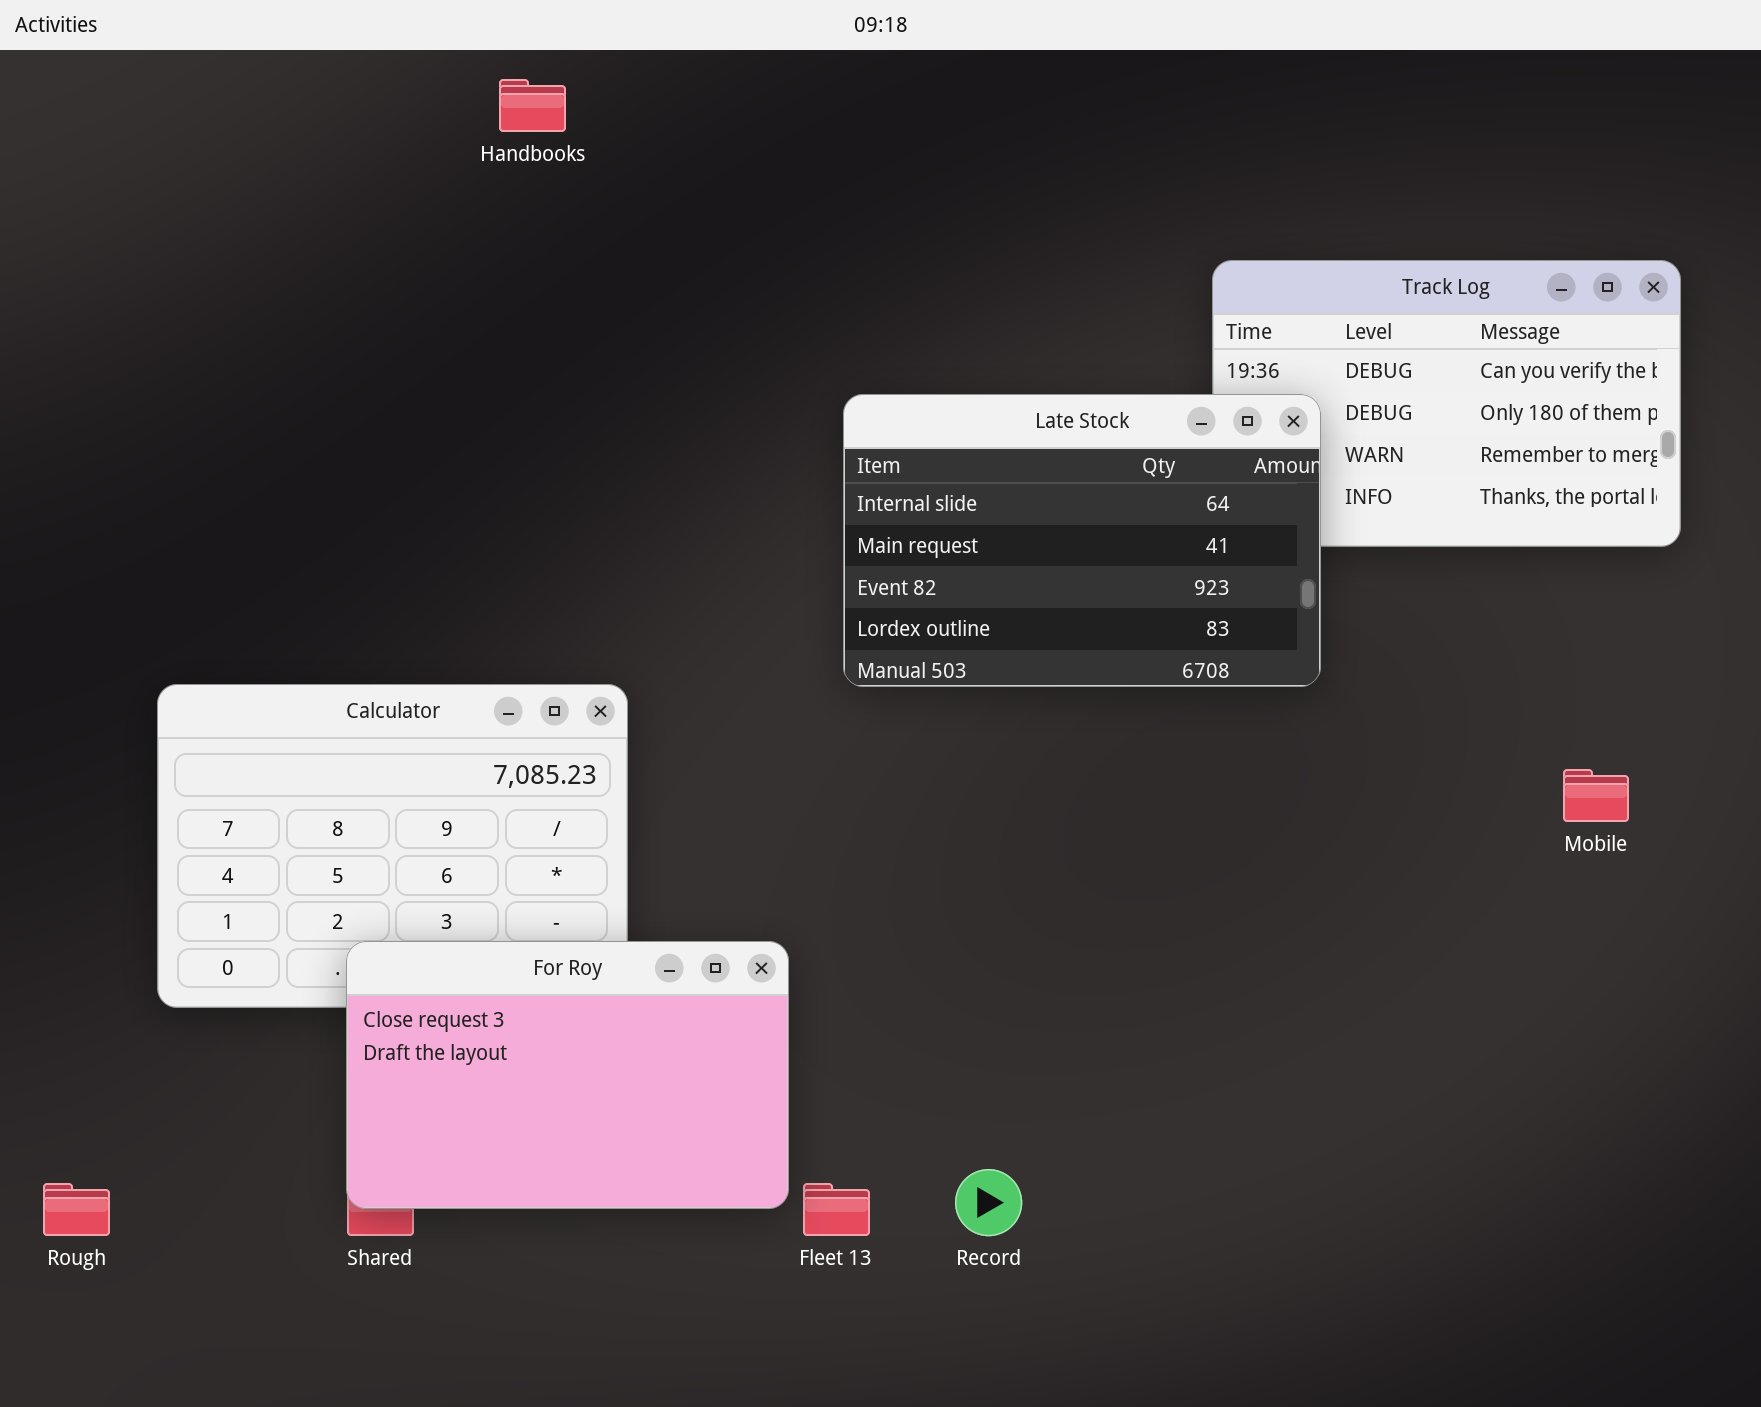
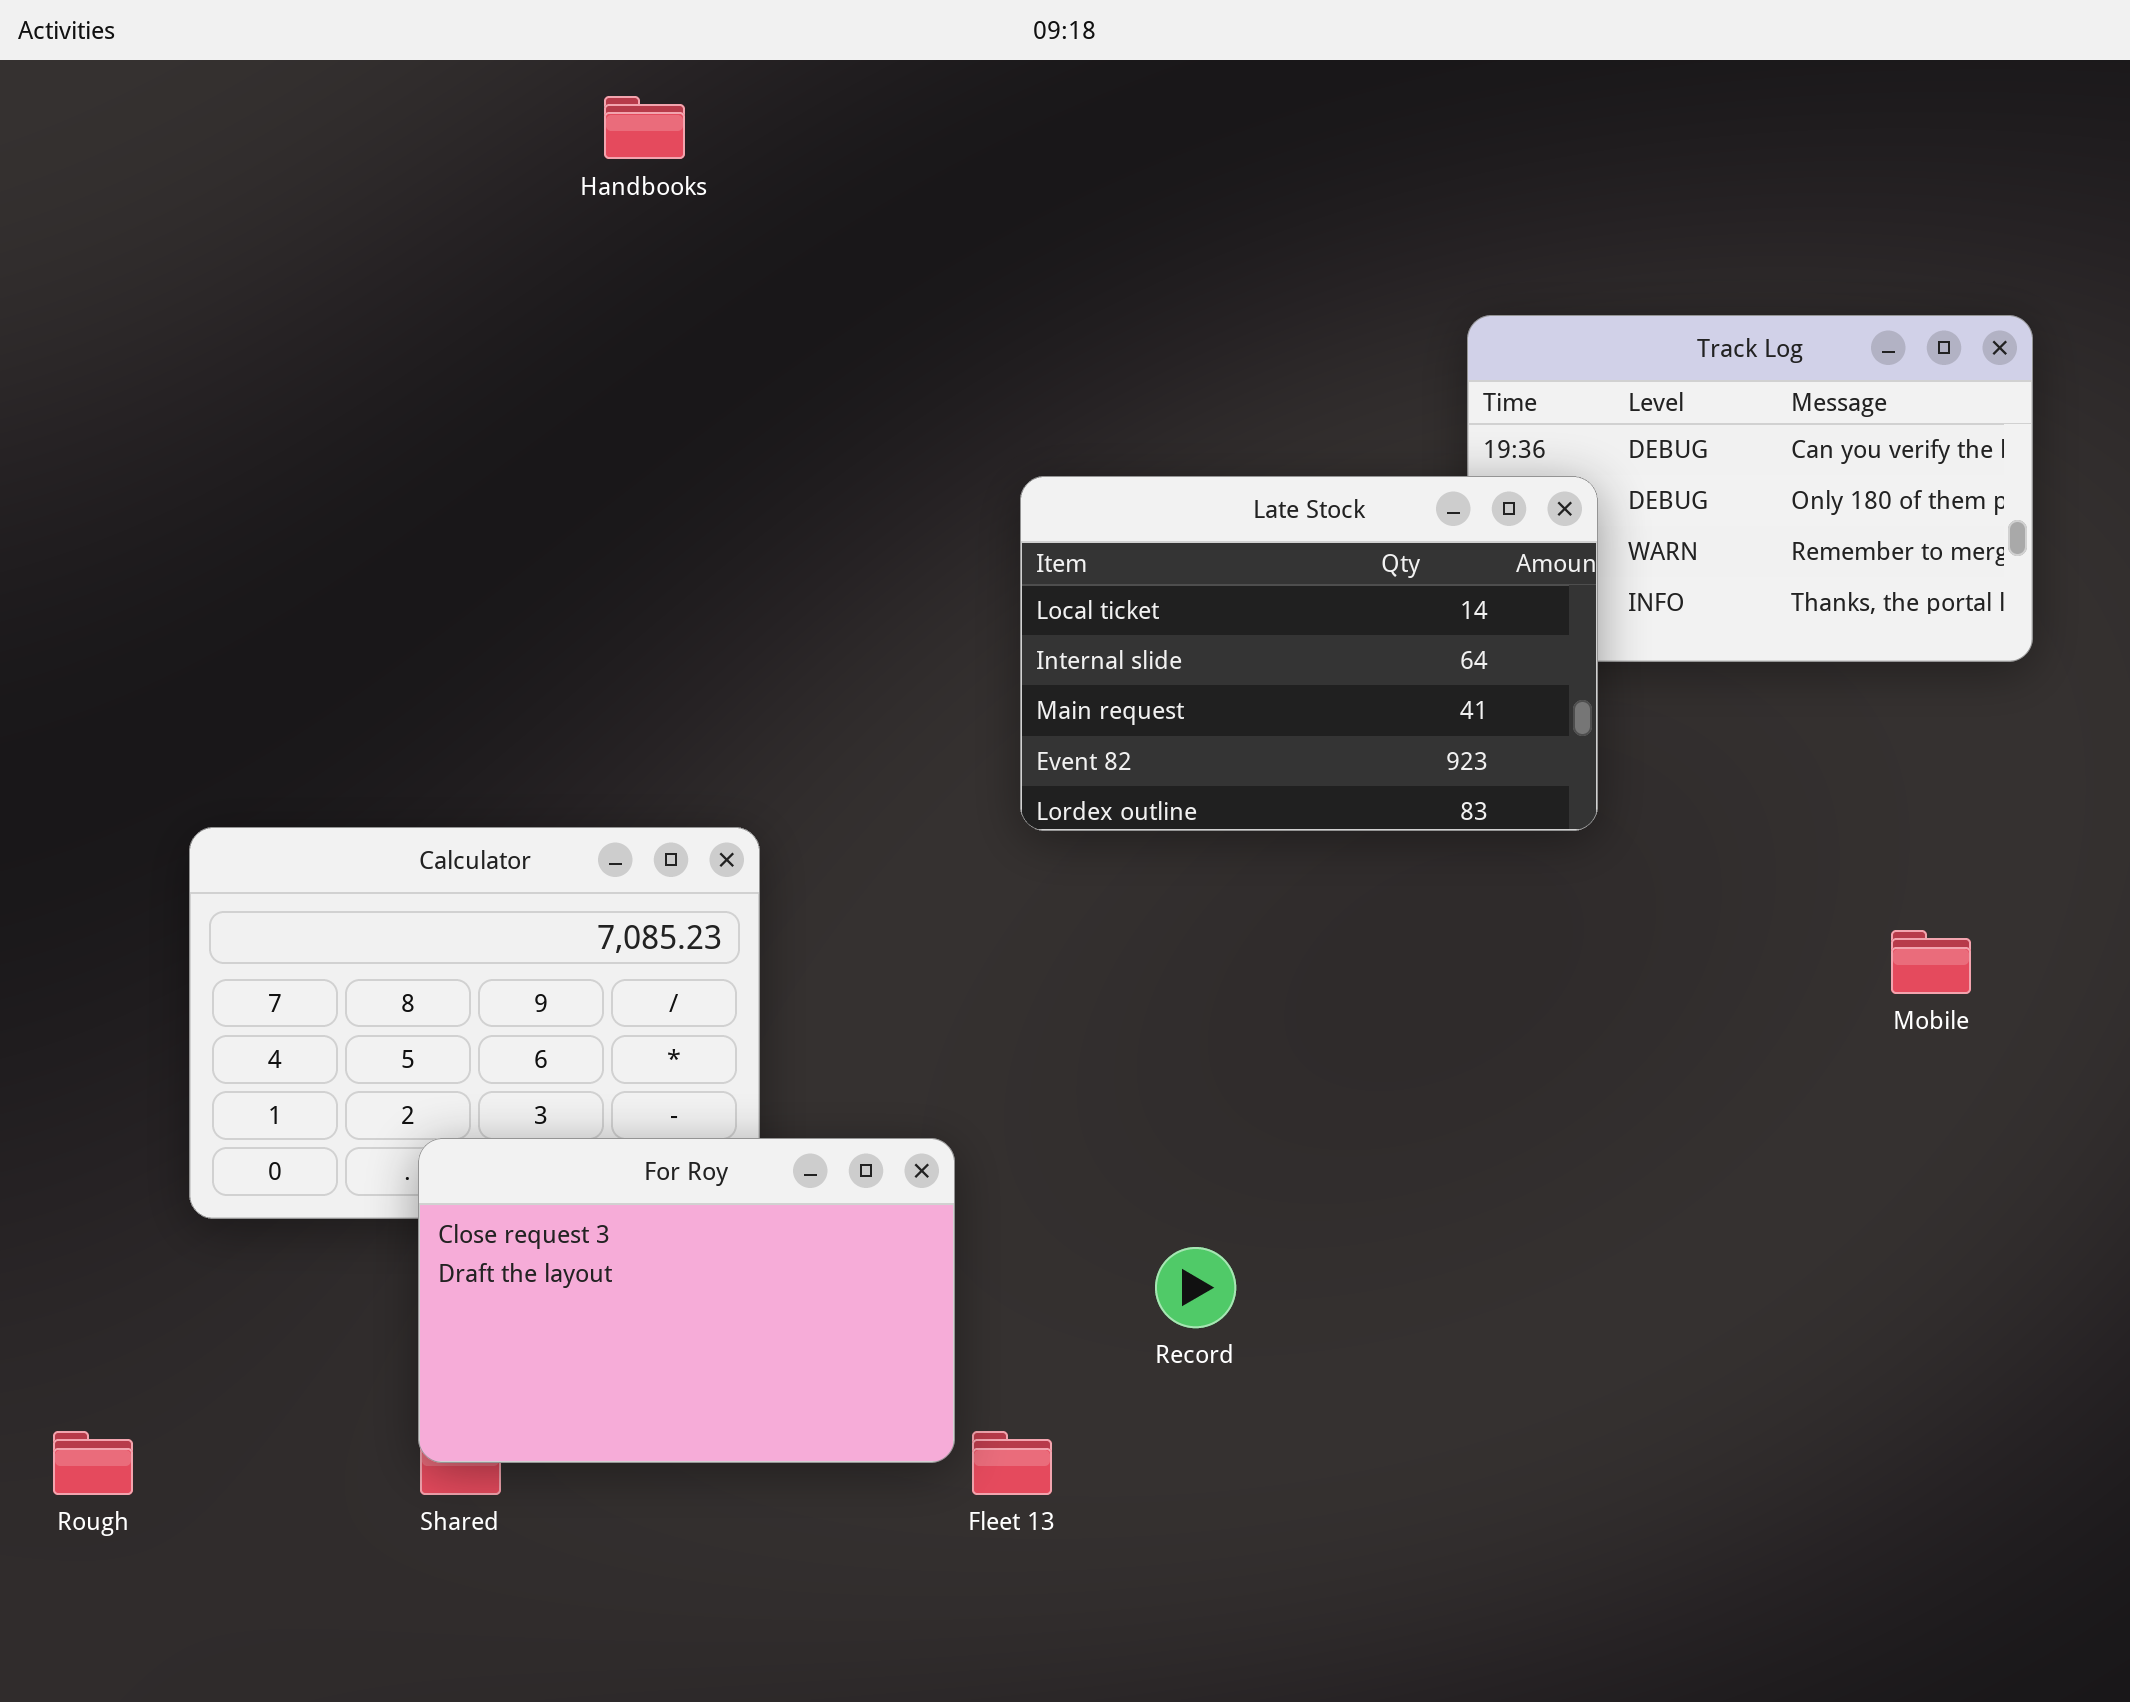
Late Stock: [843,394,1321,687] -> [1020,476,1598,831], scrolled up 1 row
Record: [955,1169,1022,1236] -> [1155,1247,1236,1328], moved

